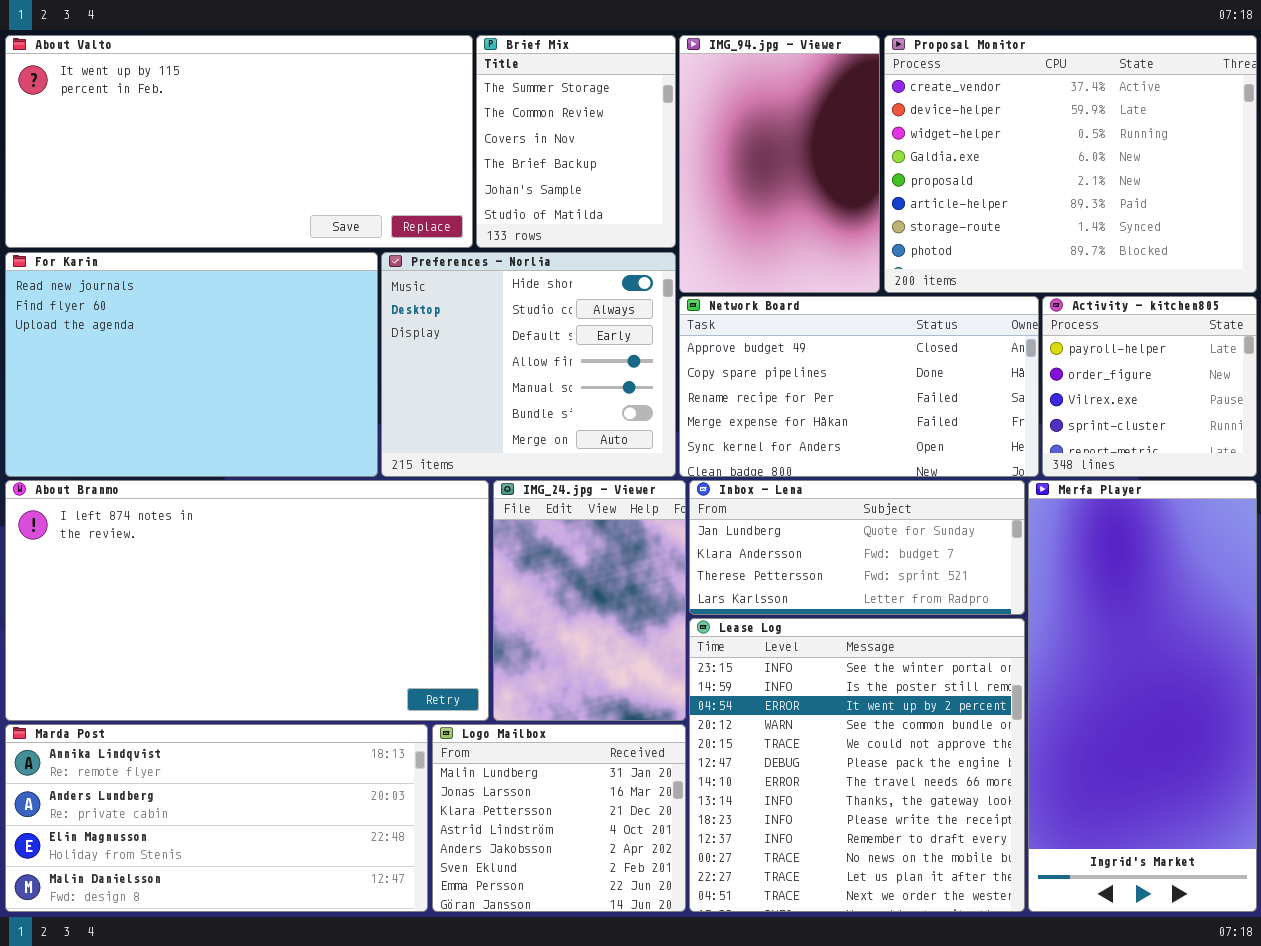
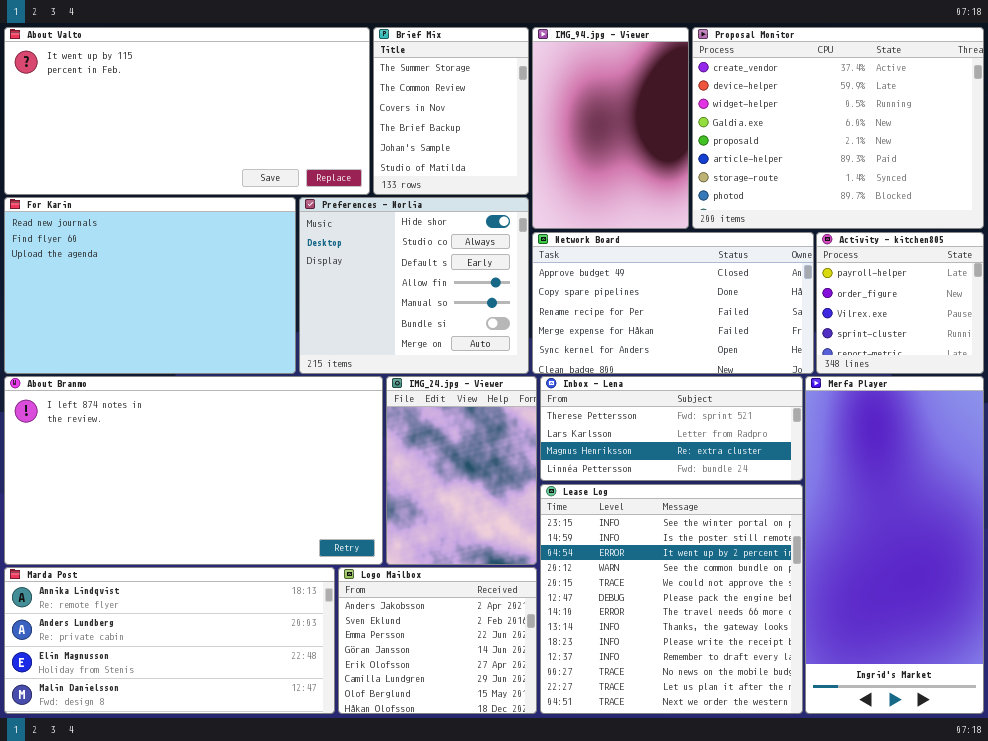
Inbox - Lena: [689,480,1025,615] -> [540,376,803,481], scrolled down 2 rows
Logo Mailbox: [432,724,686,912] -> [338,567,537,714], scrolled down 4 rows

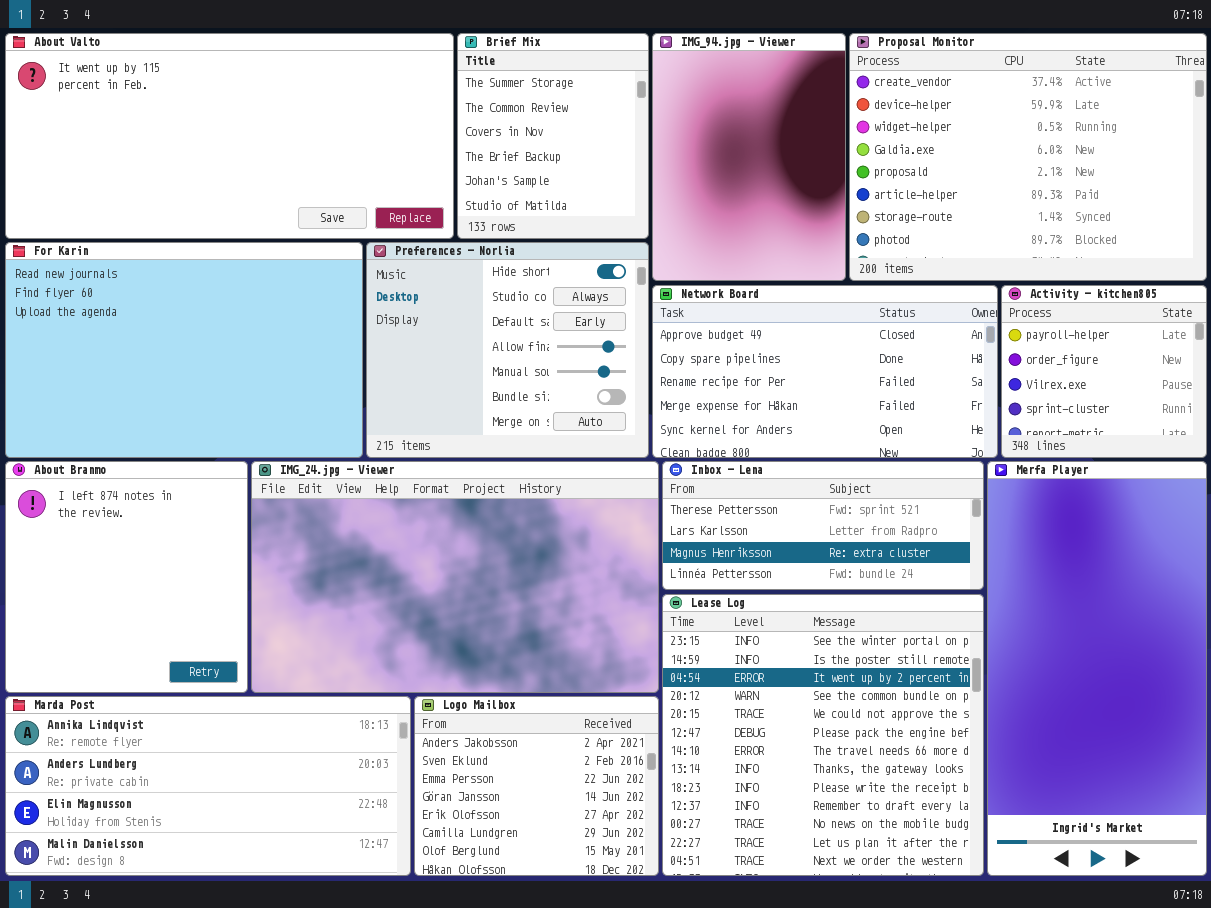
About Branmo: [4,376,383,565] -> [5,461,248,693], resized
IMG_24.jpg - Viewer: [386,376,537,565] -> [251,461,659,693], resized

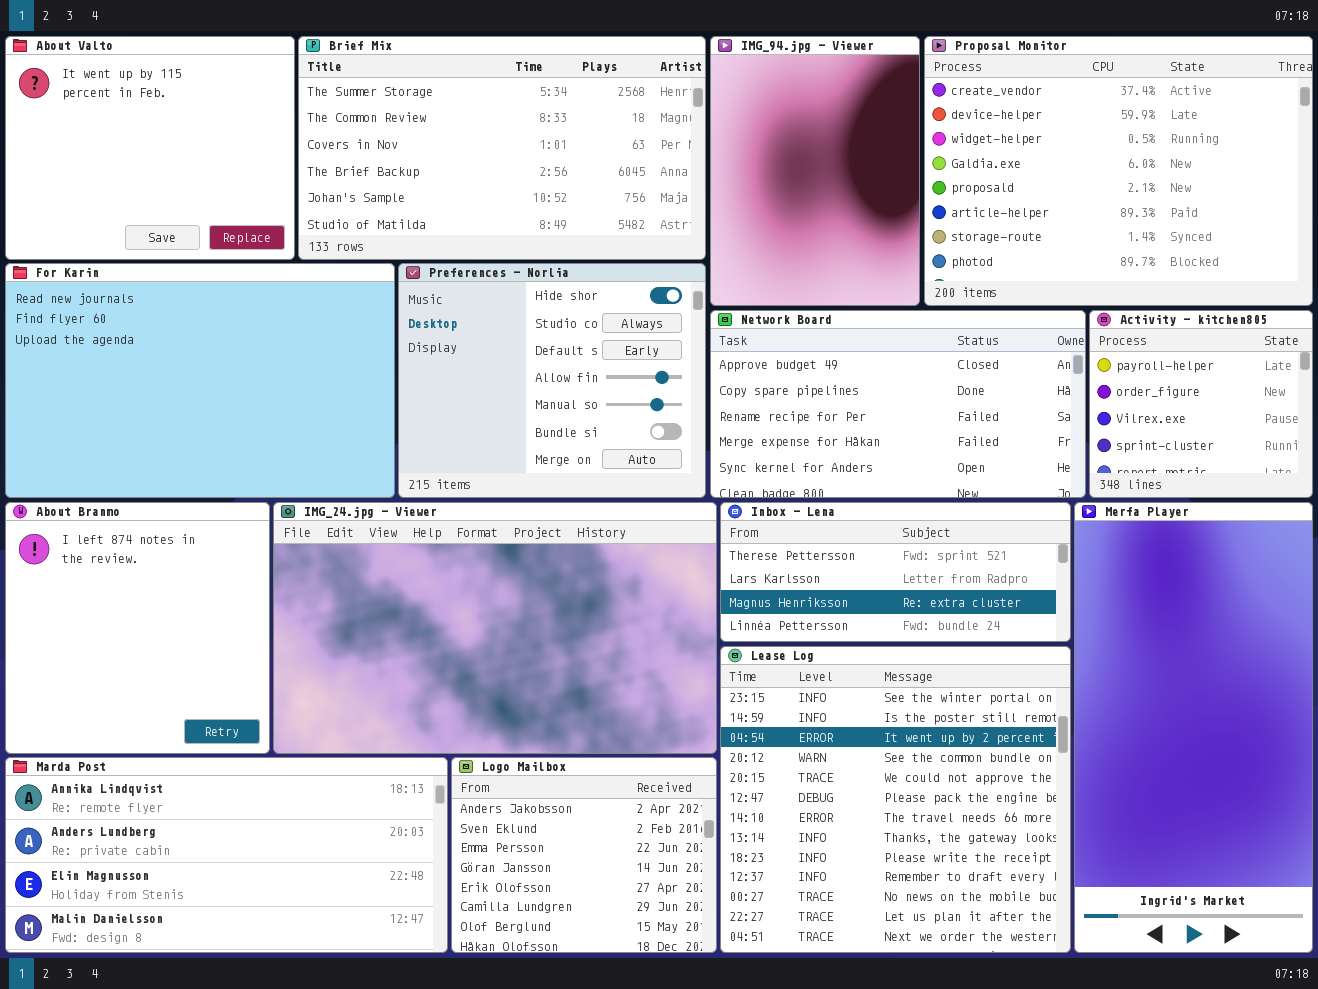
About Valto: [5,33,454,239] -> [5,36,295,260], resized
Brief Mix: [457,33,649,239] -> [298,36,706,260], resized

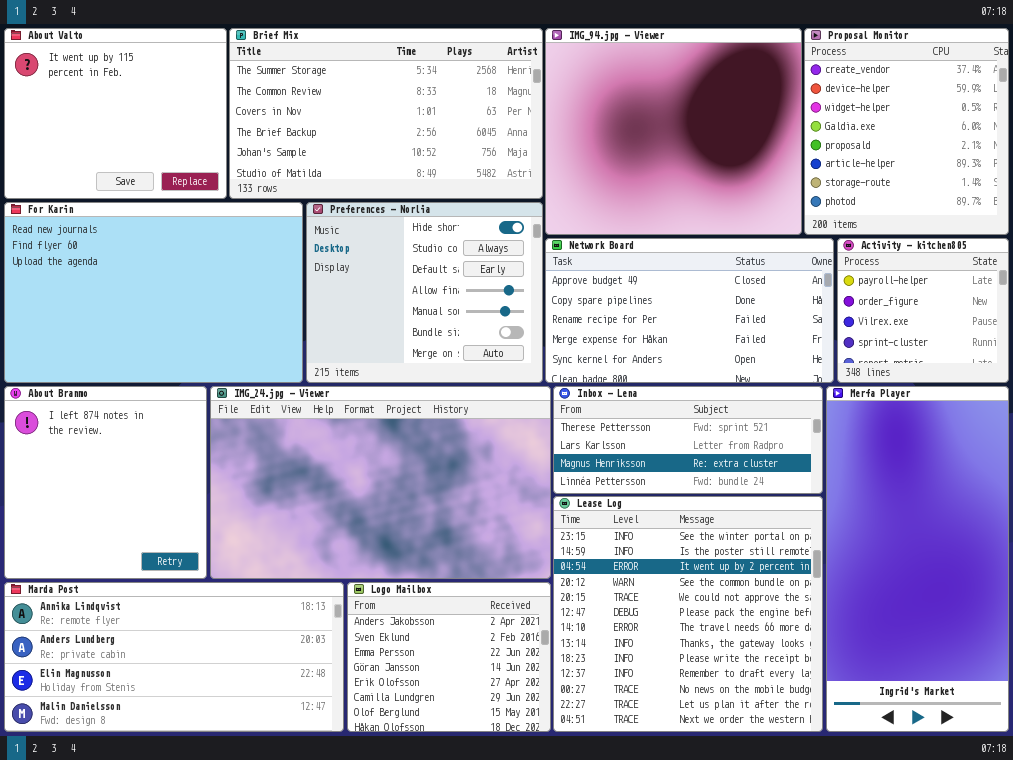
IMG_94.jpg - Viewer: [710,36,920,306] -> [545,28,802,235], resized
Proposal Monitor: [924,36,1313,306] -> [804,28,1009,235], resized

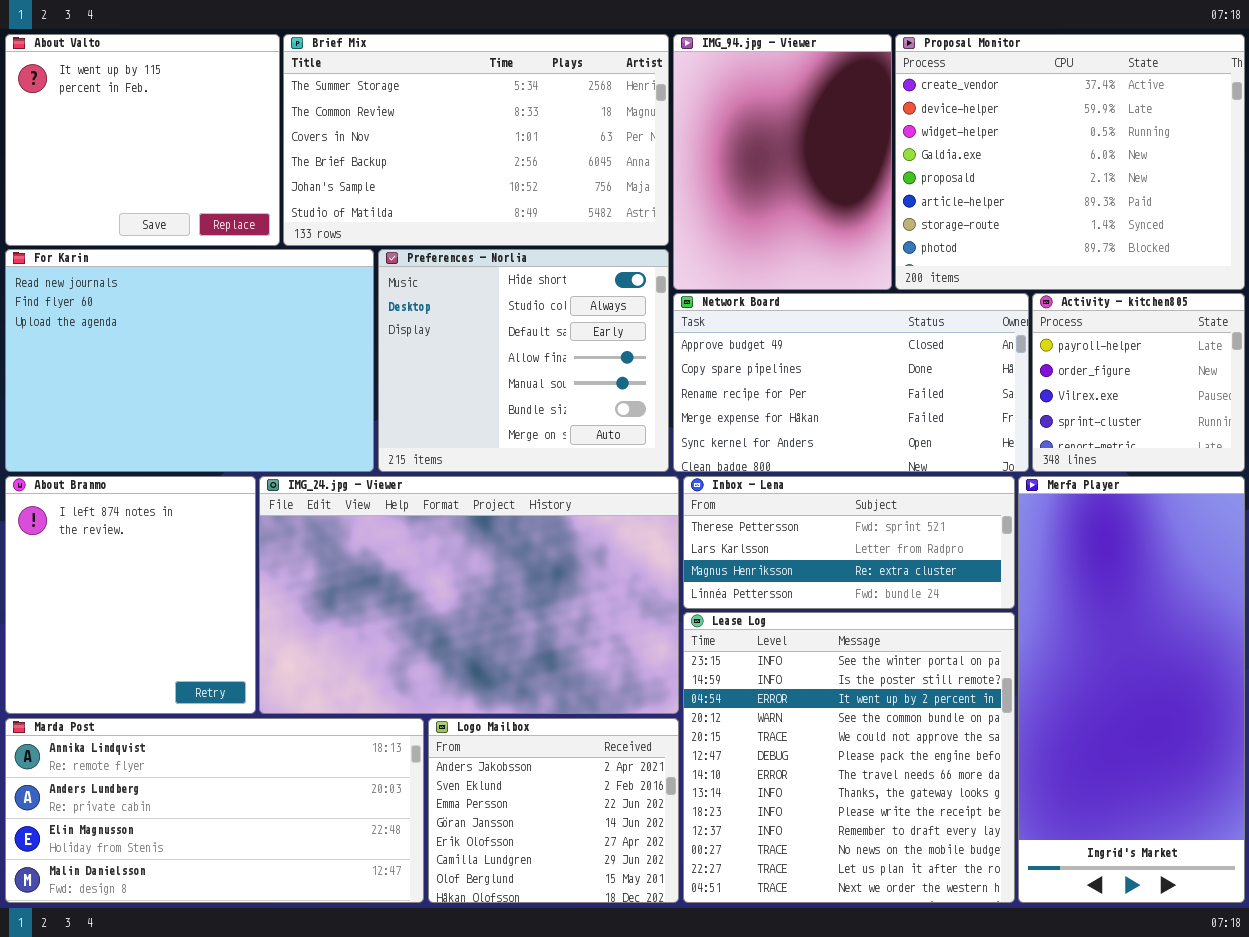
IMG_94.jpg - Viewer: [545,28,802,235] -> [673,34,892,290], resized
Proposal Monitor: [804,28,1009,235] -> [895,34,1245,290], resized

